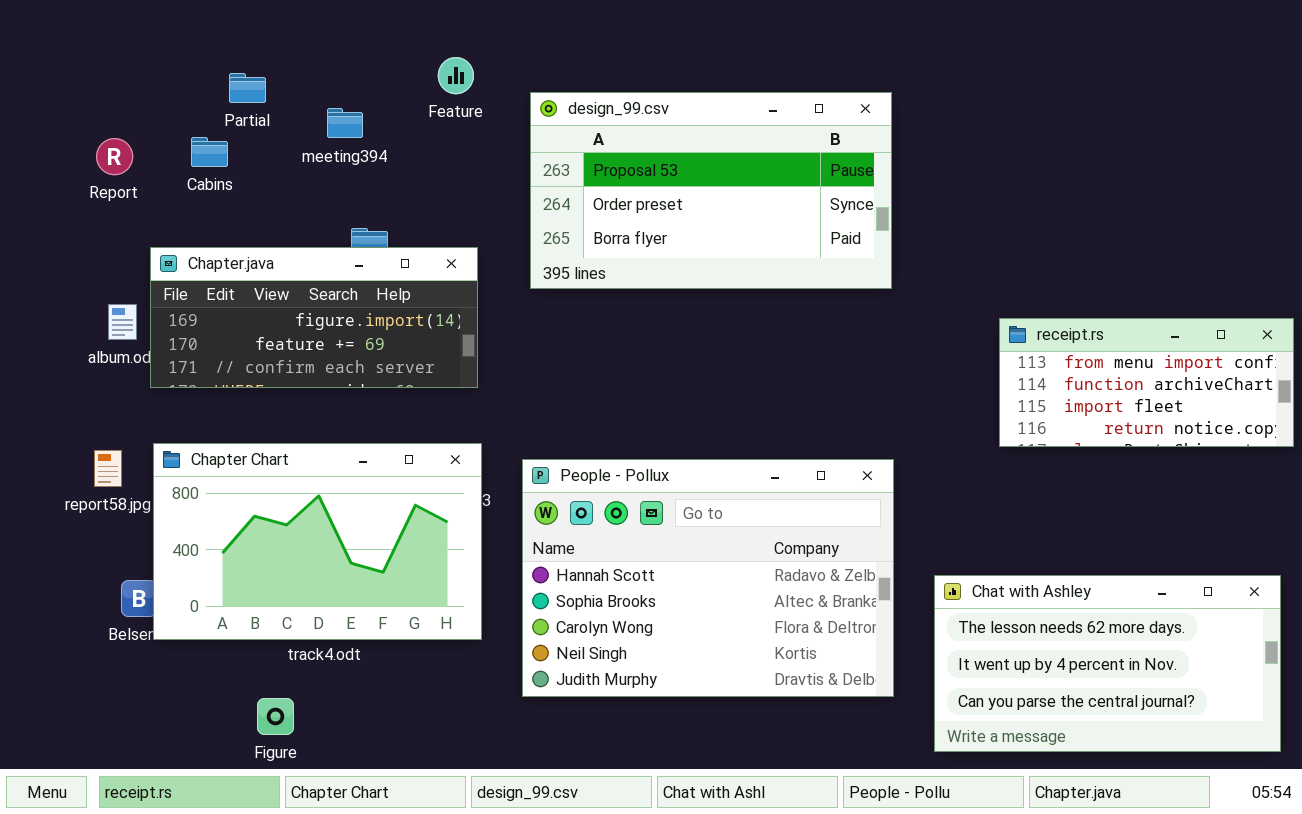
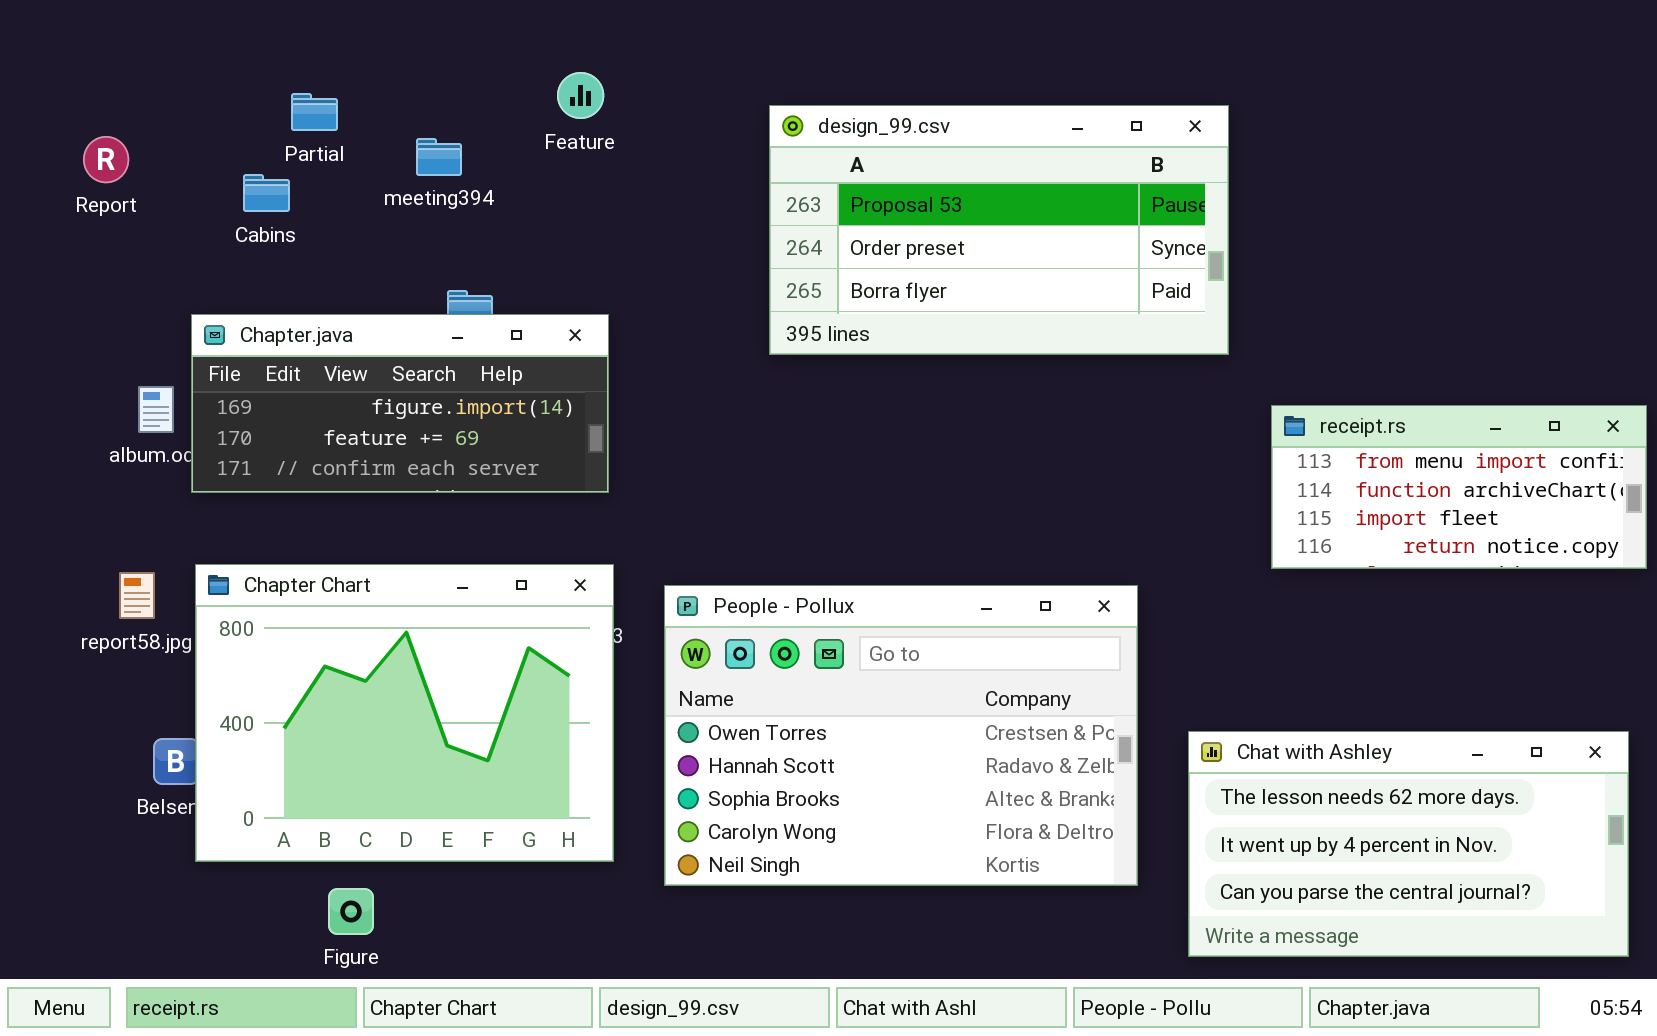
design_99.csv: [530,92,892,289] -> [769,105,1229,355], moved
Report: [96,138,133,175] -> [83,136,129,183], moved
Chapter Chart: [153,443,482,640] -> [195,564,614,862], resized
People - Pollux: [522,459,894,697] -> [664,585,1138,886], scrolled up 1 row

